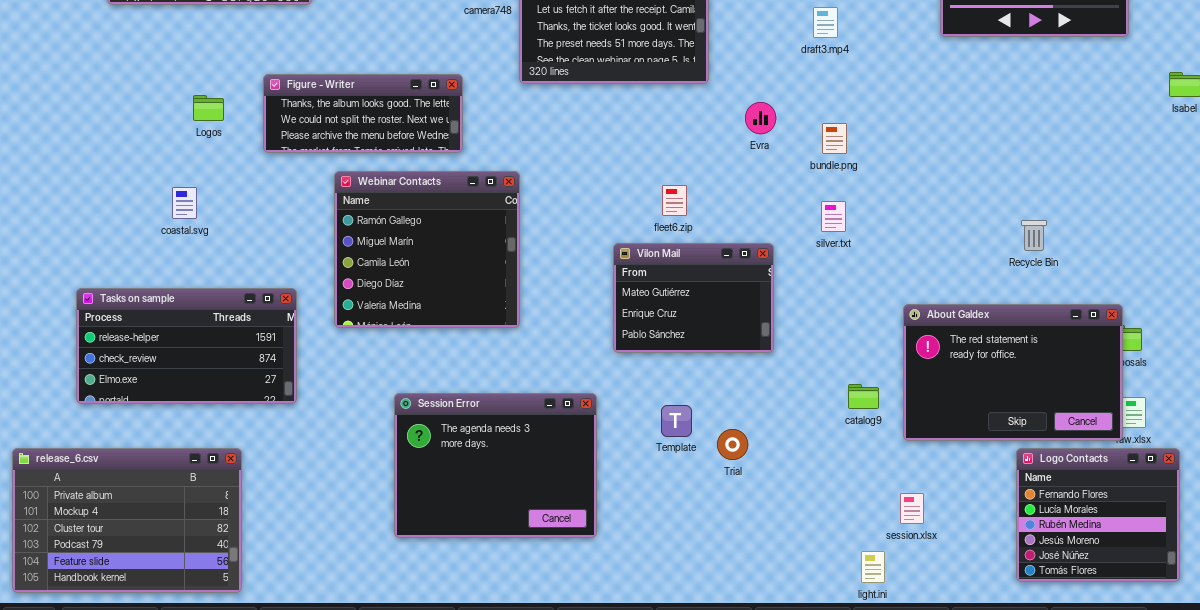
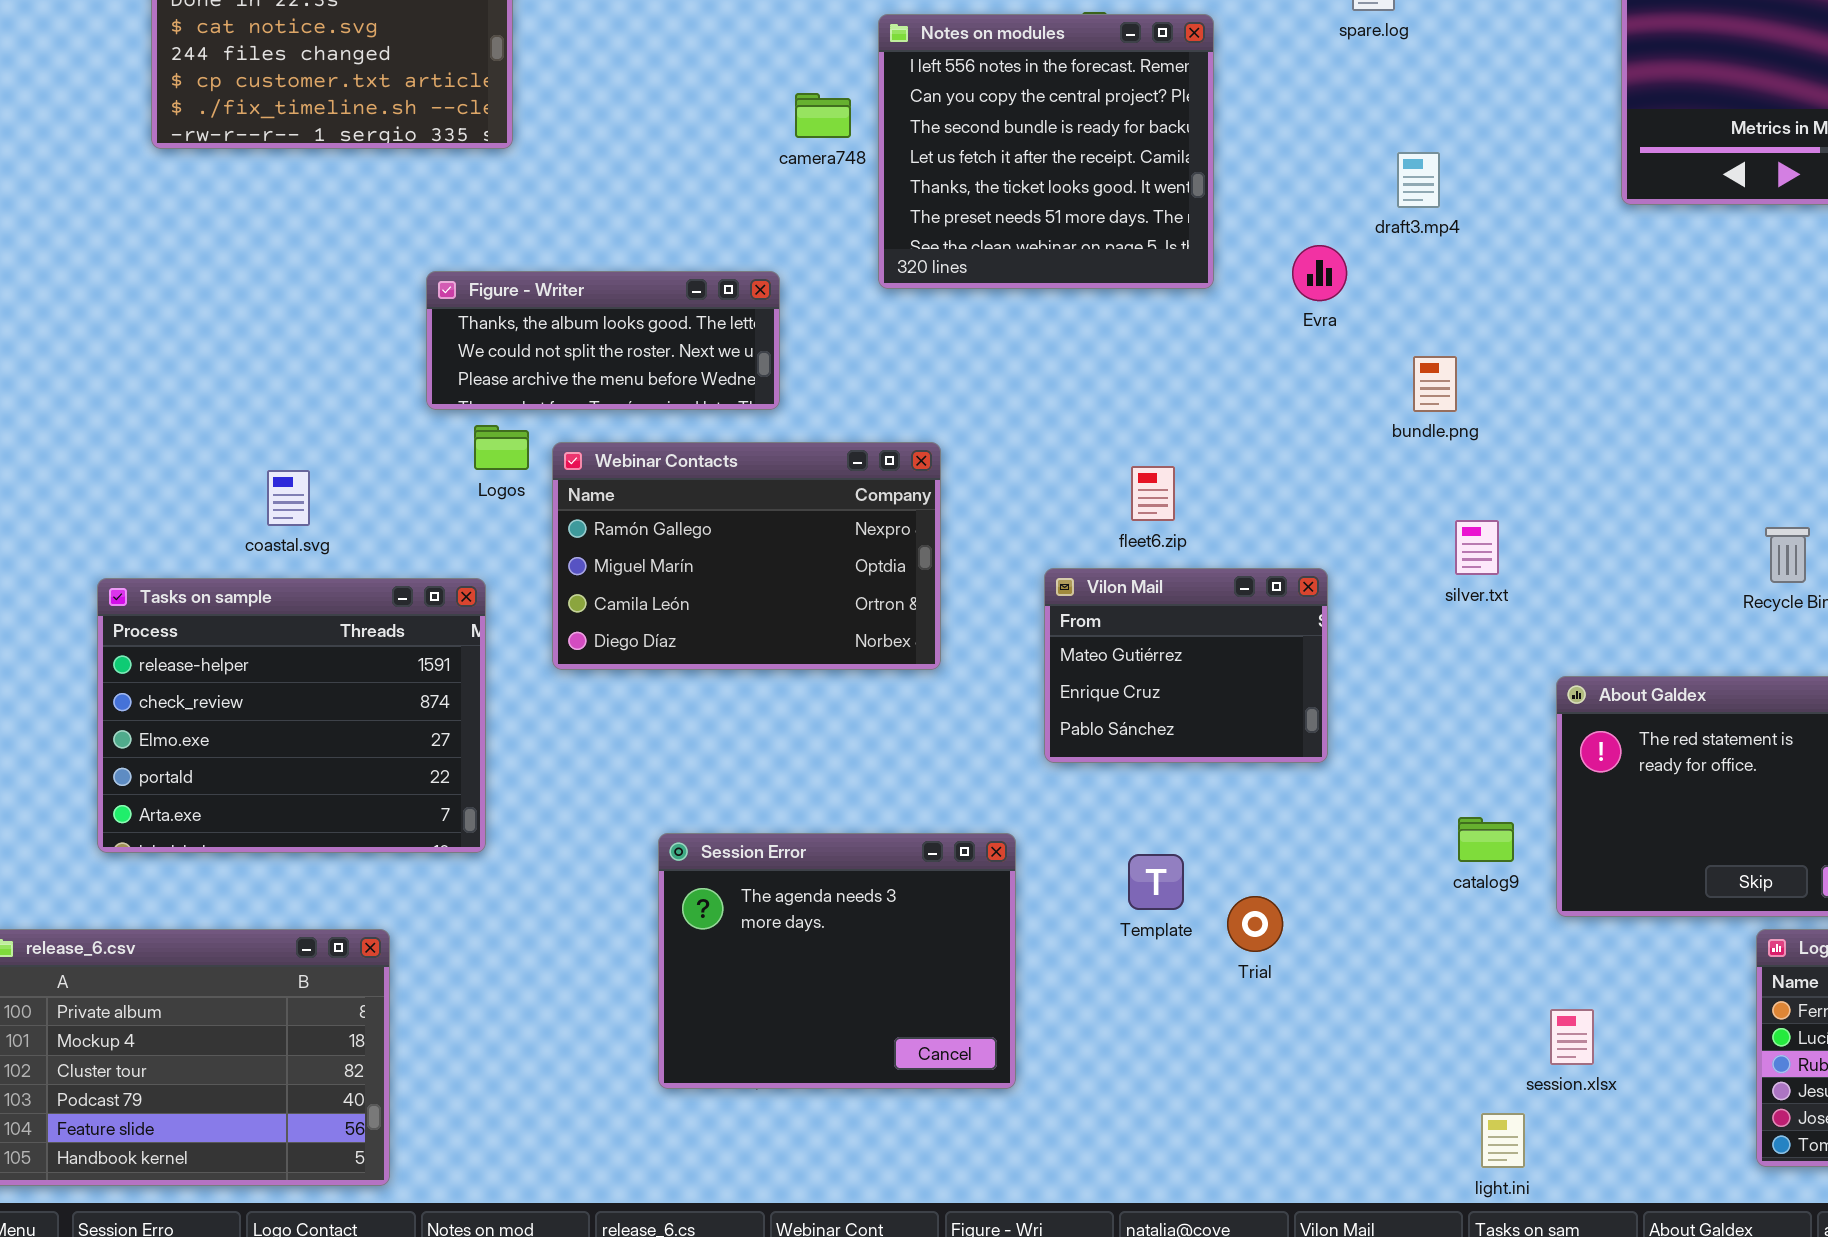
Logos: [193,95,224,121] -> [474,425,529,470], moved
Evra: [745,102,776,134] -> [1292,245,1347,301], moved
Webinar Contacts: [334,171,520,328] -> [552,442,941,670], resized
silver.txt: [821,201,846,232] -> [1455,520,1499,575], moved
Tasks on sample: [76,288,297,404] -> [97,578,486,853], resized

